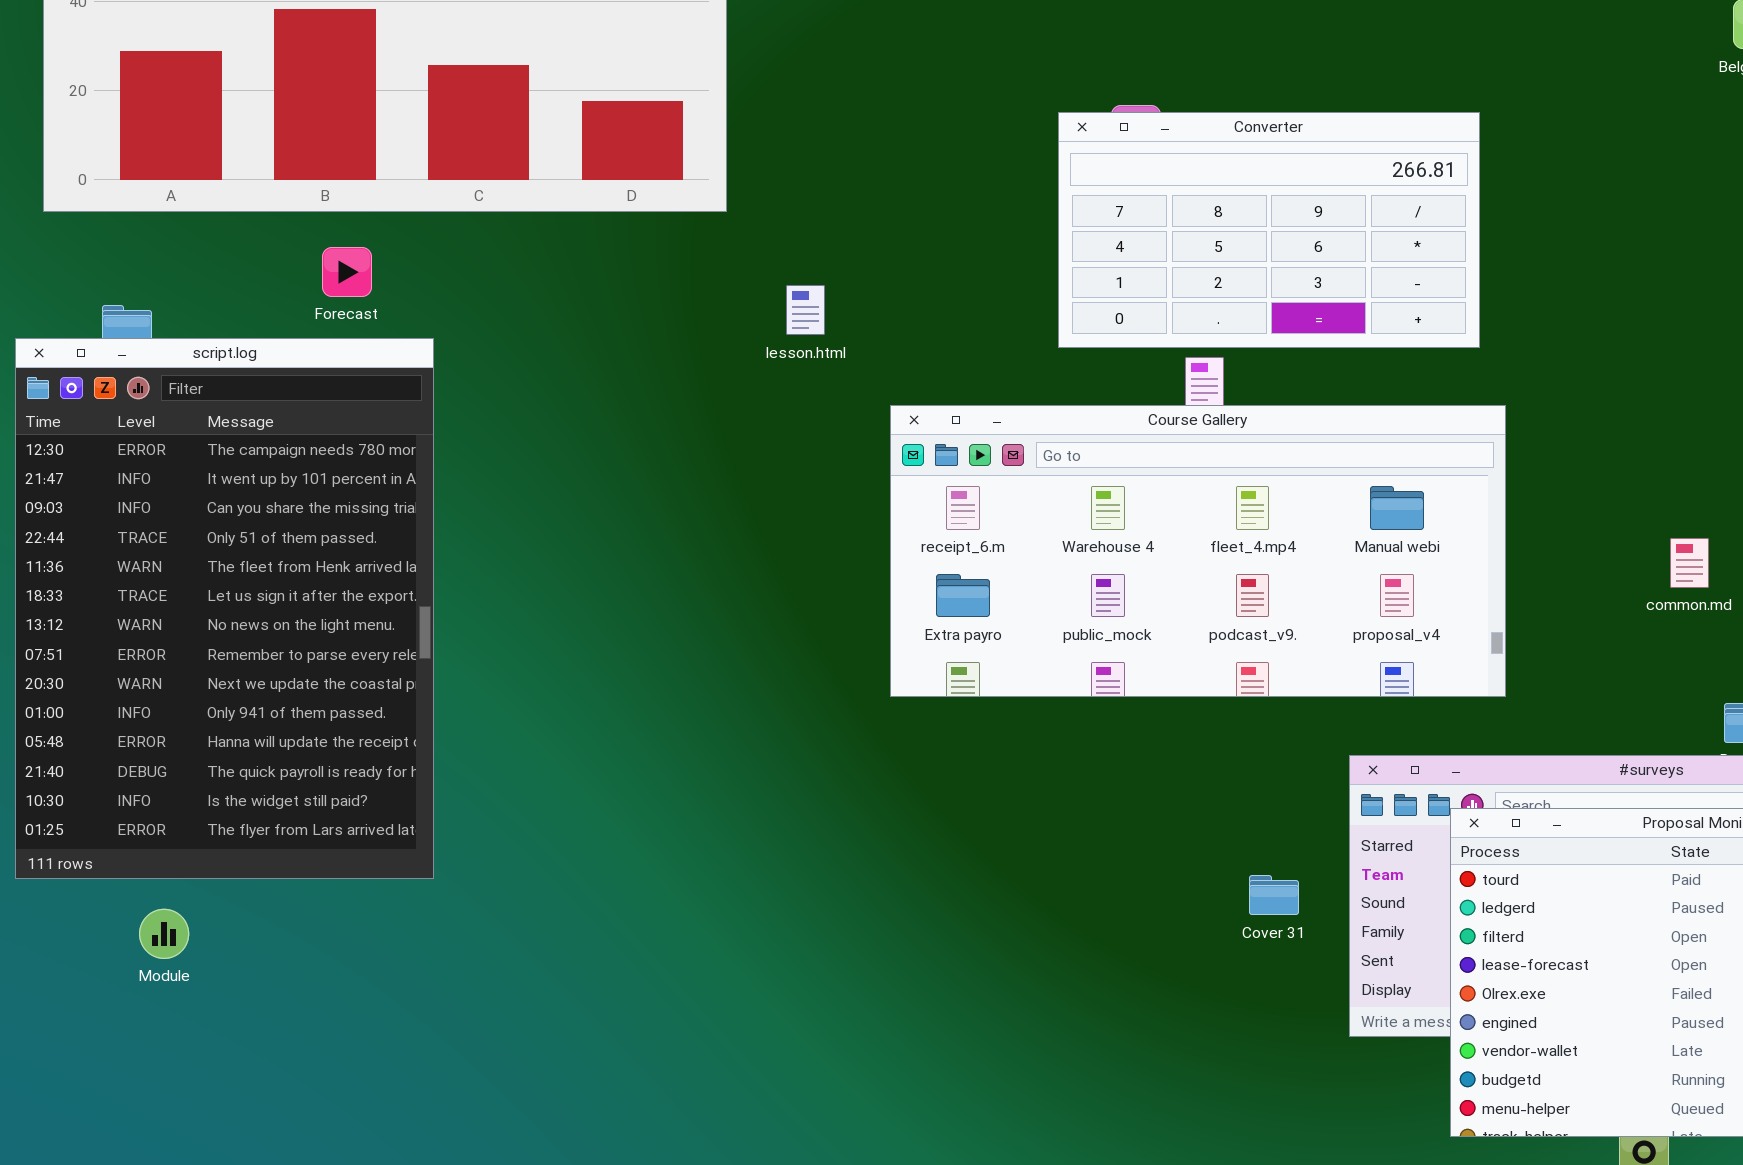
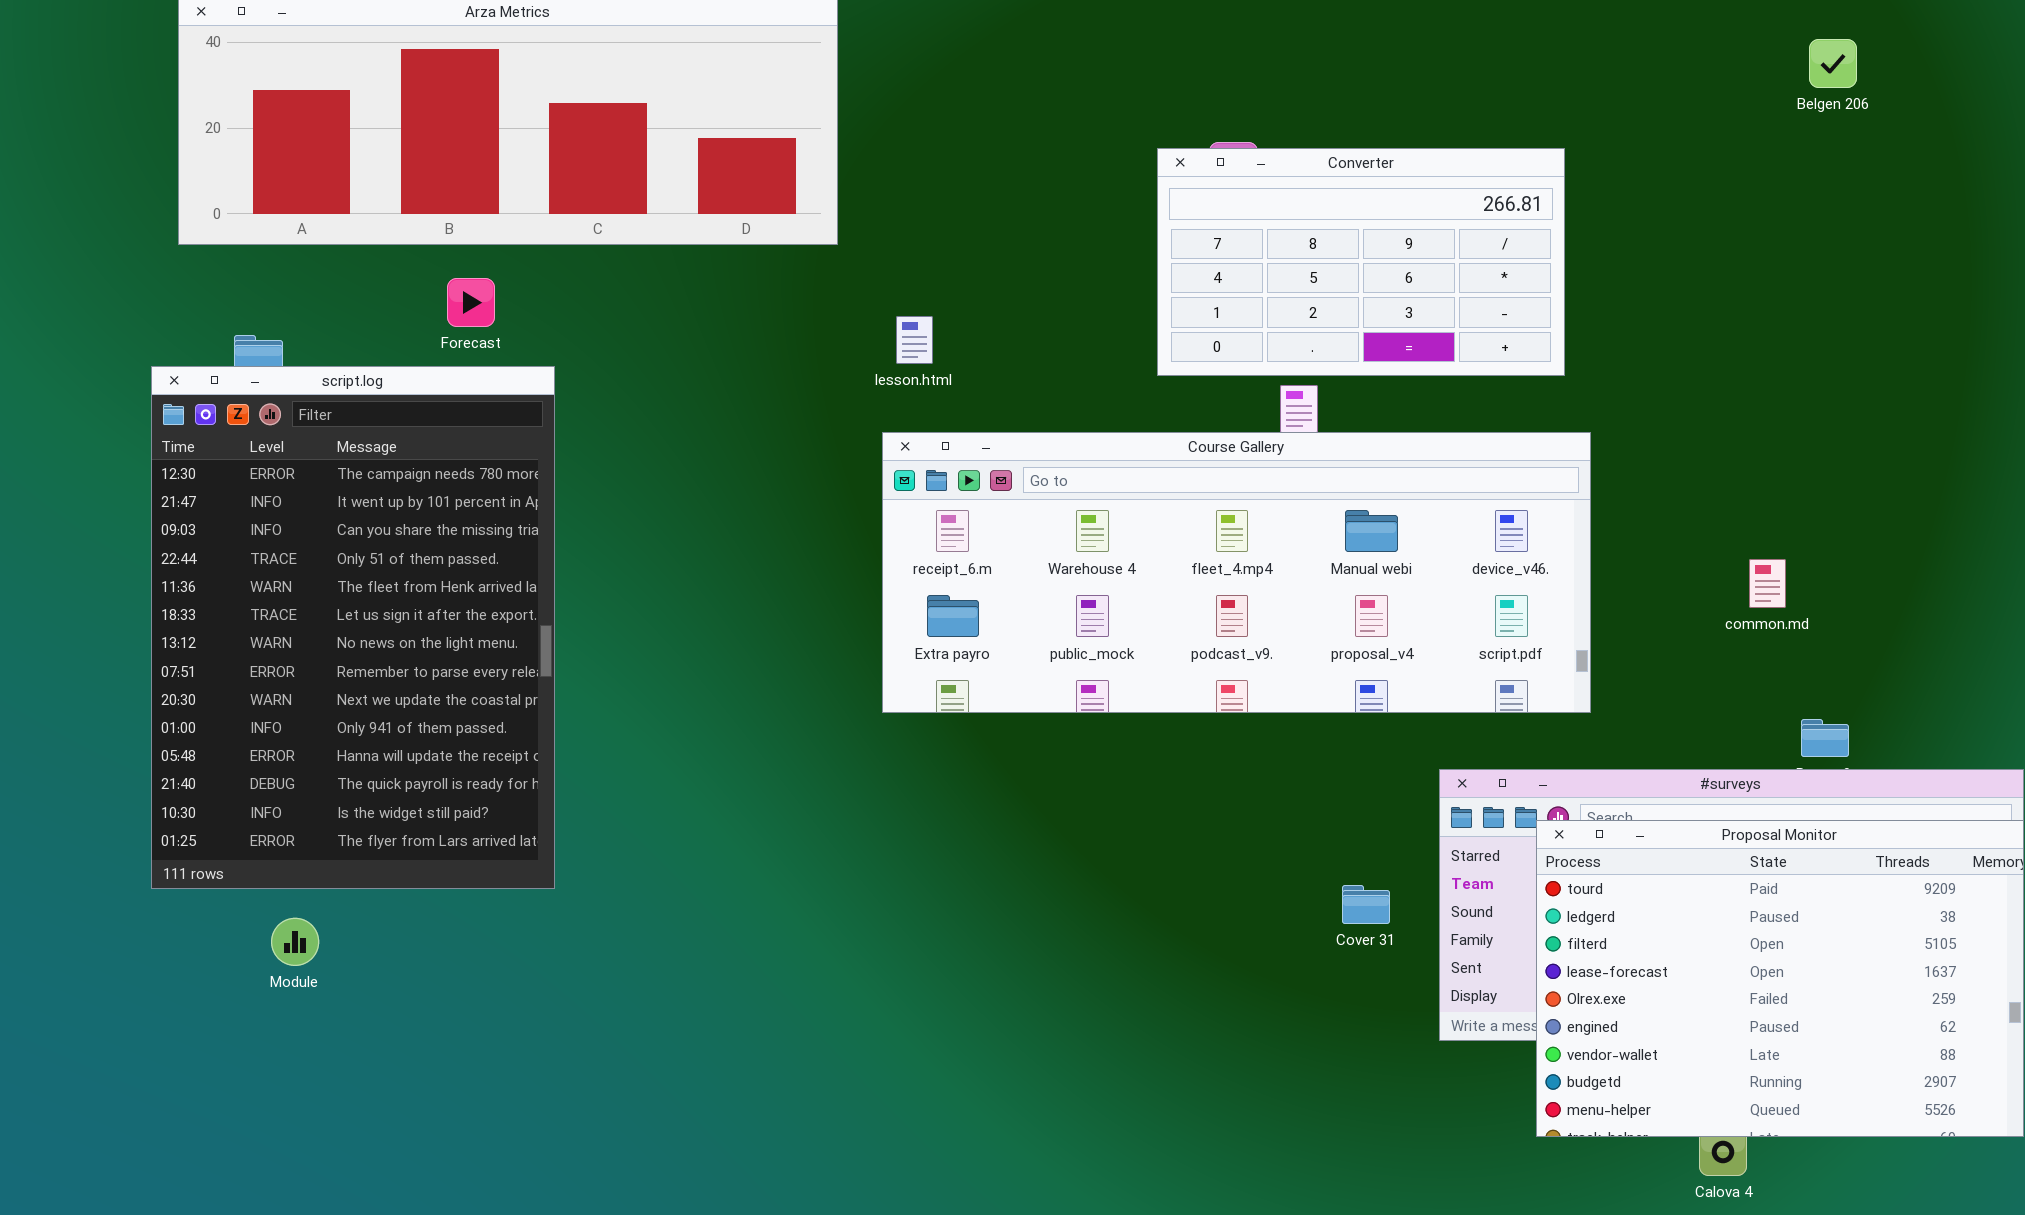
Course Gallery: [890,405,1506,697] -> [882,432,1591,713], resized

